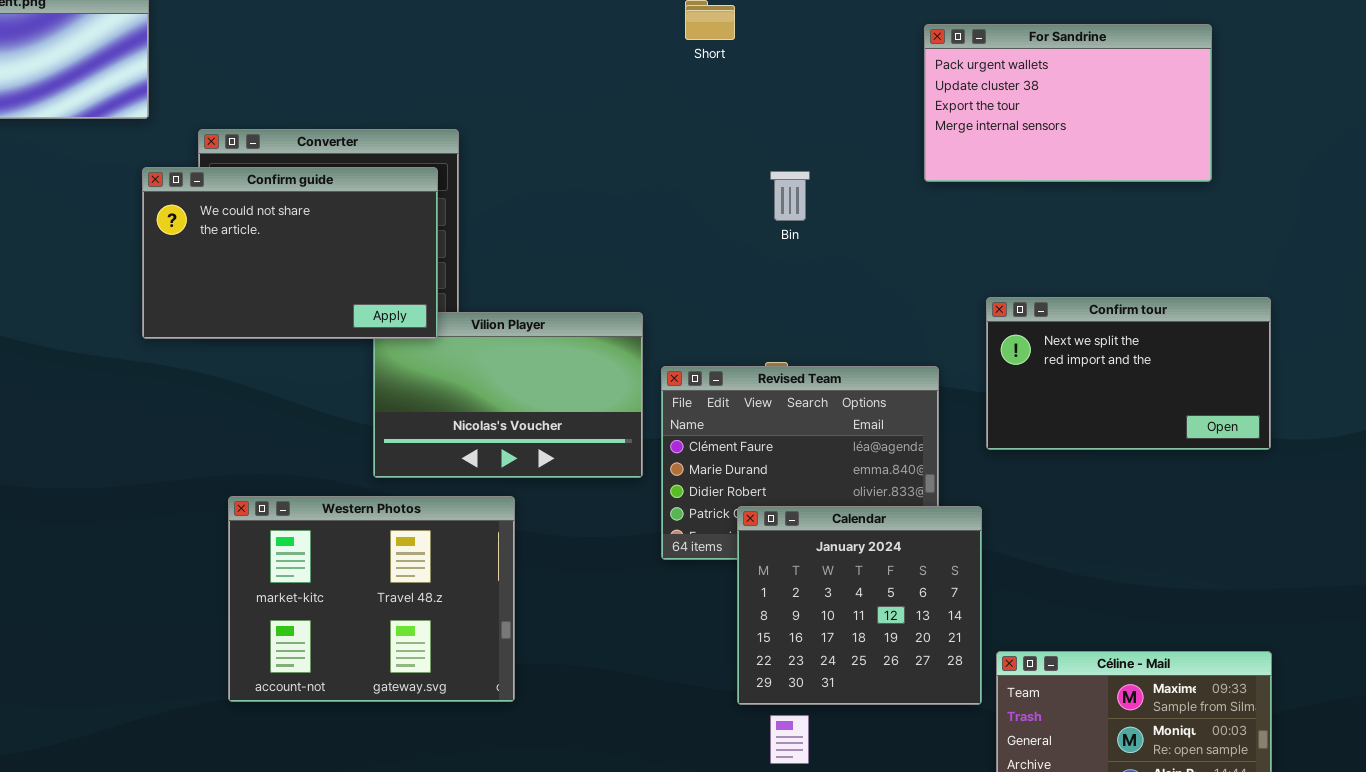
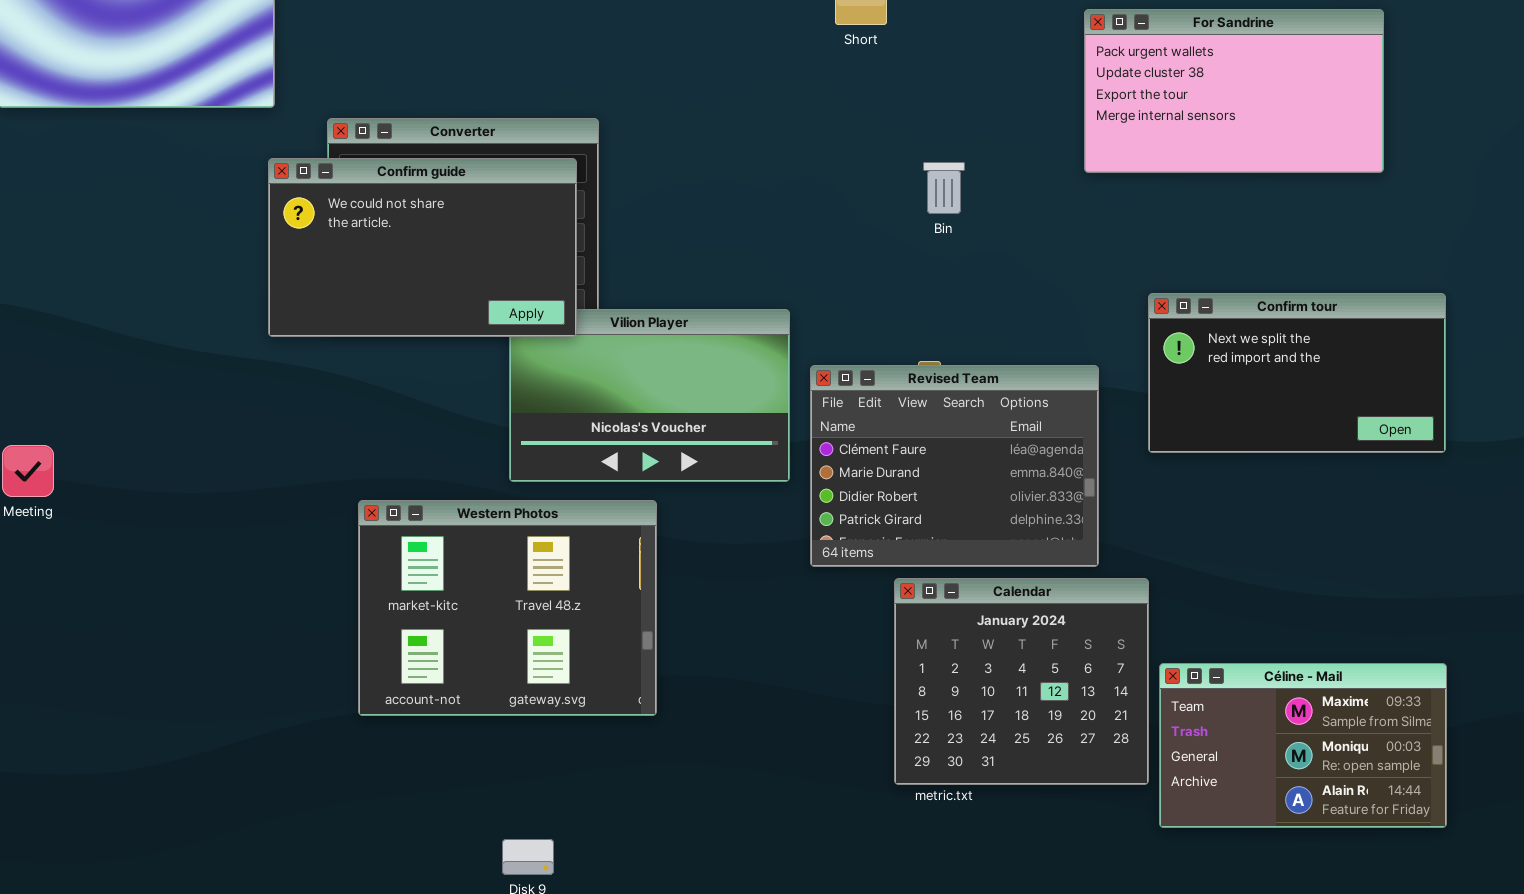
Calendar: [737,506,982,705] -> [894,578,1149,785], moved

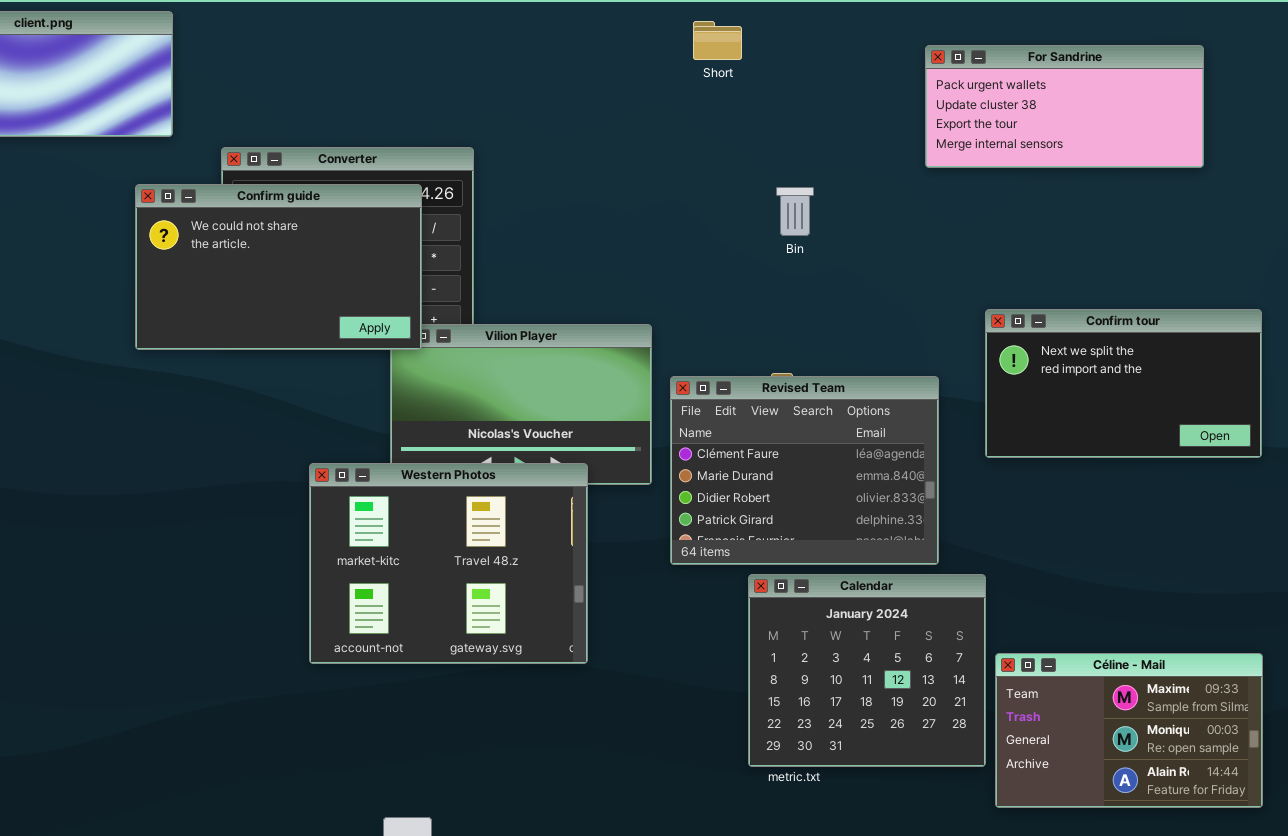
For Sandrine: [1084,9,1384,173] -> [925,45,1204,168], resized
Confirm guide: [268,158,577,337] -> [135,184,422,350], moved
Western Photos: [358,500,657,716] -> [309,463,588,664], moved

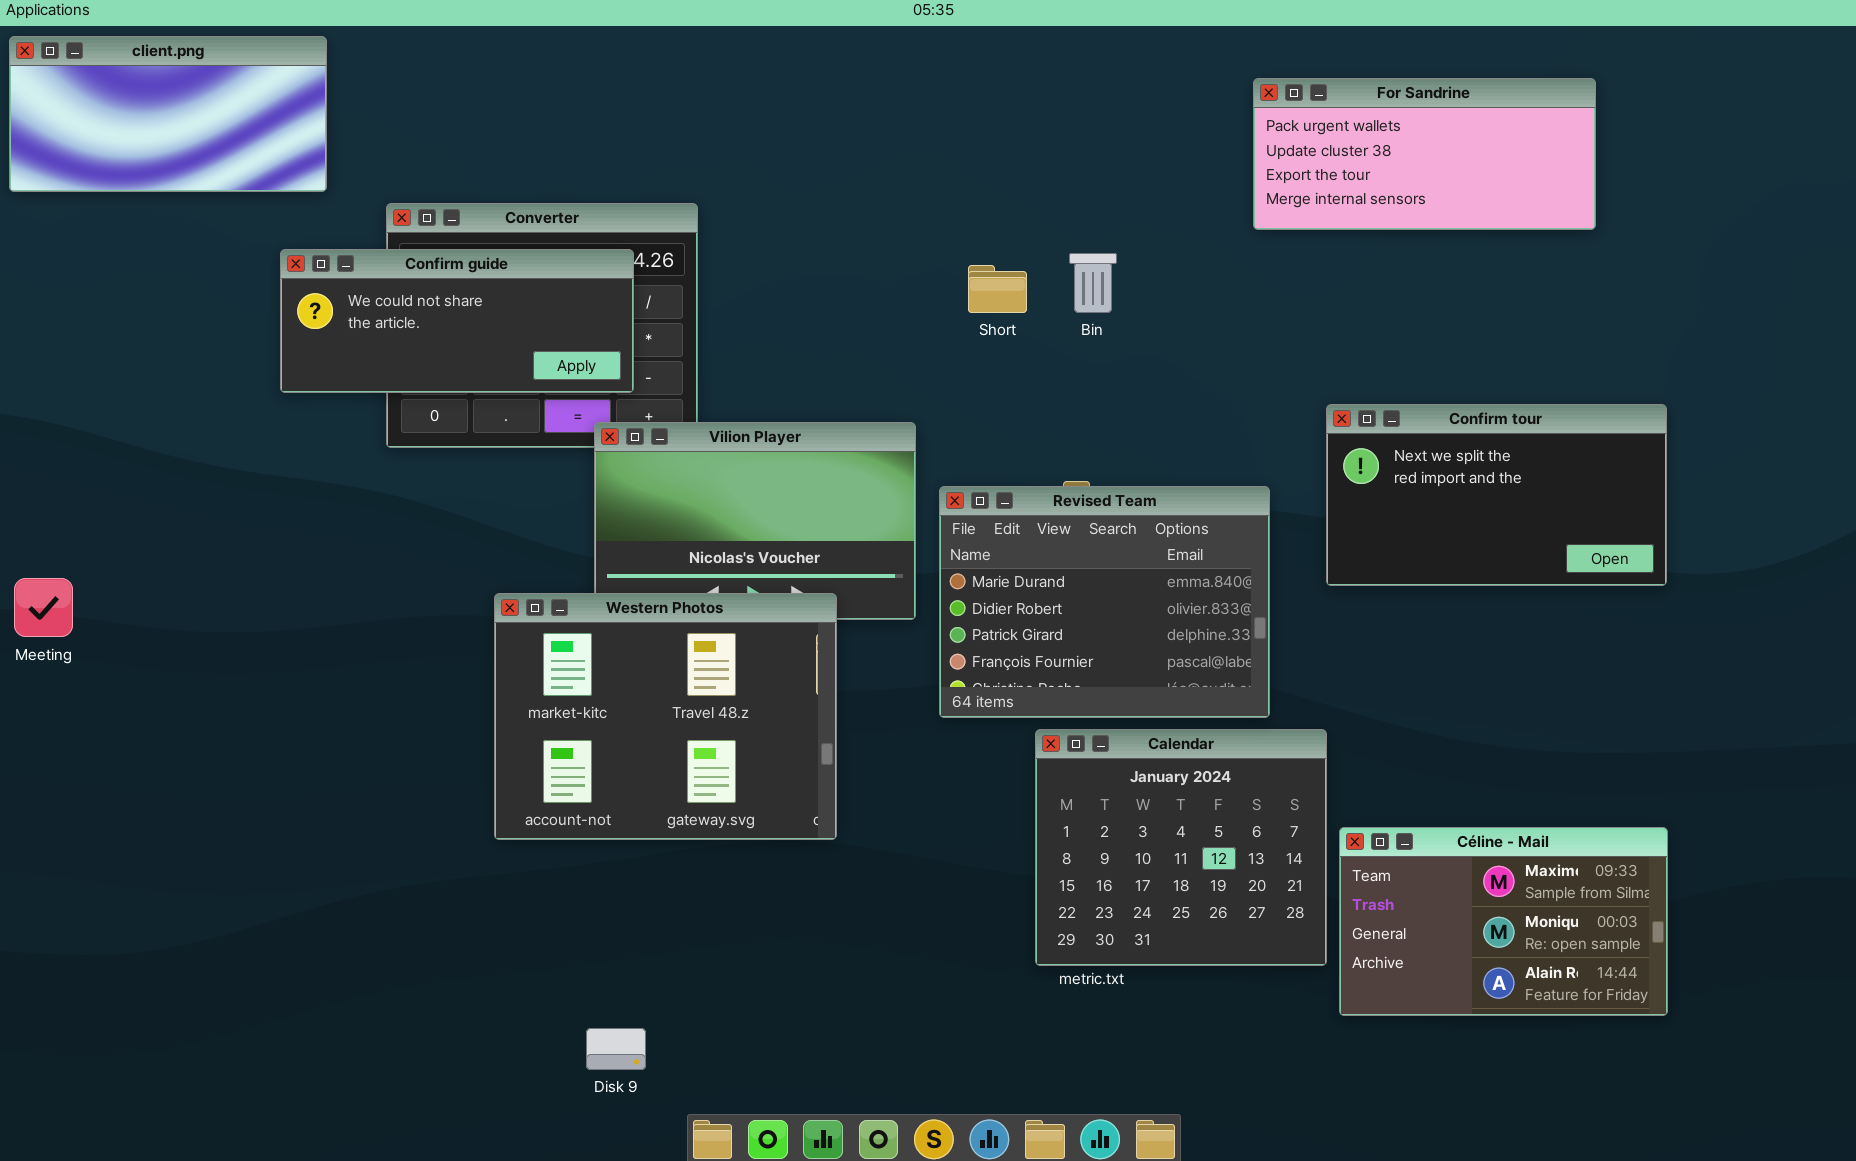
Short: [693,21,742,60] -> [968,265,1027,313], moved
Confirm guide: [135,184,422,350] -> [280,249,634,393], resized
Revised Team: [670,376,939,565] -> [939,486,1270,718], scrolled down 1 row

